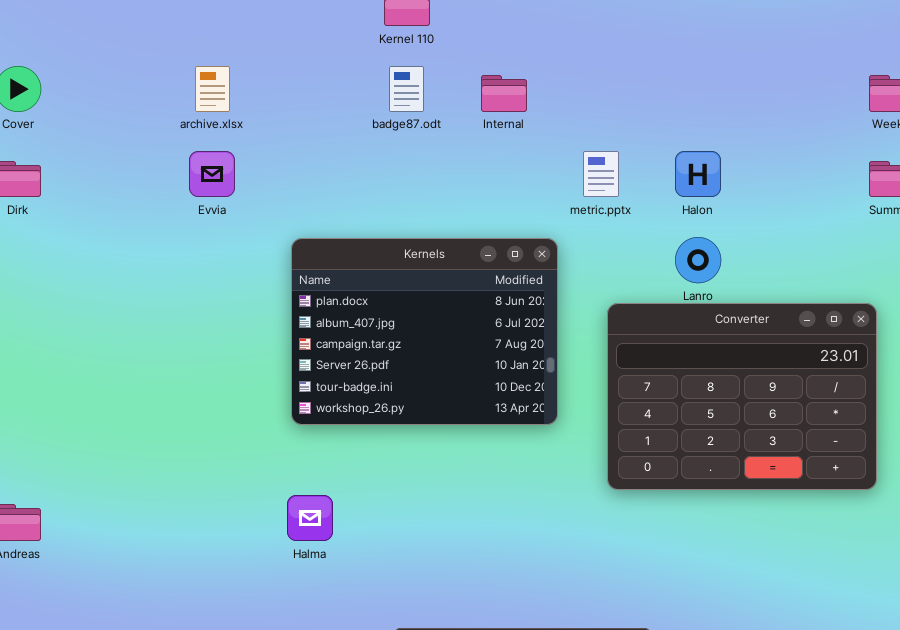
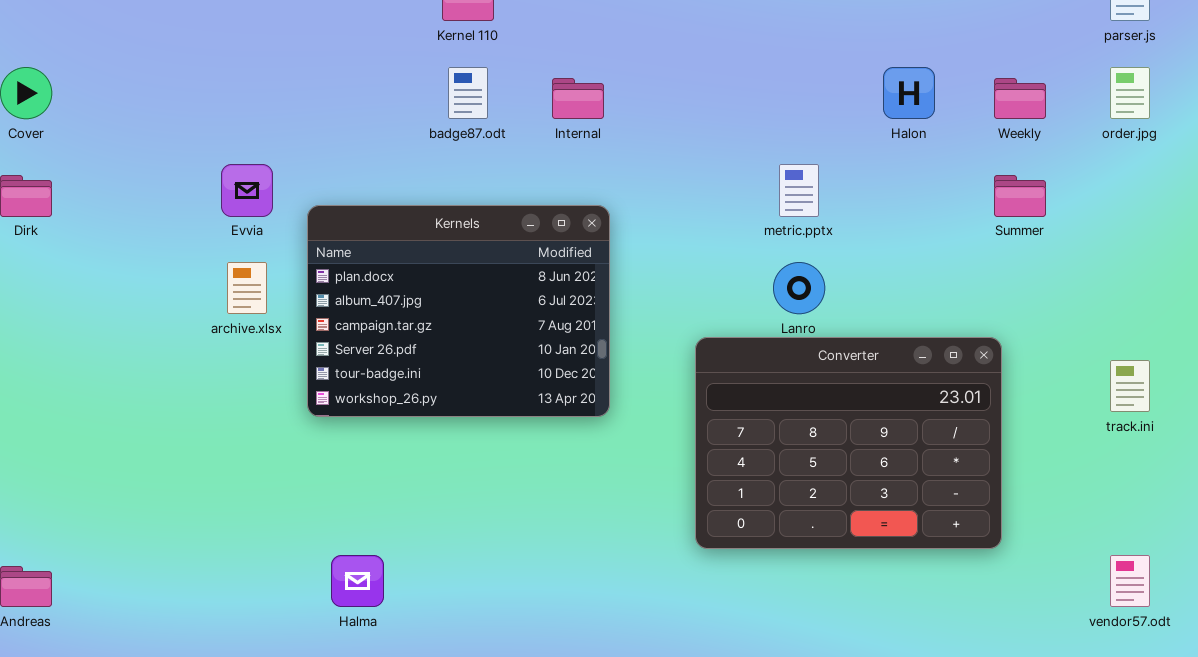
archive.xlsx: [195,66,230,112] -> [227,262,267,314], moved
metric.pptx: [583,151,619,197] -> [779,164,819,217], moved
Halon: [675,151,721,197] -> [883,67,935,119], moved
Kernels: [291,238,558,425] -> [307,205,610,417], moved

